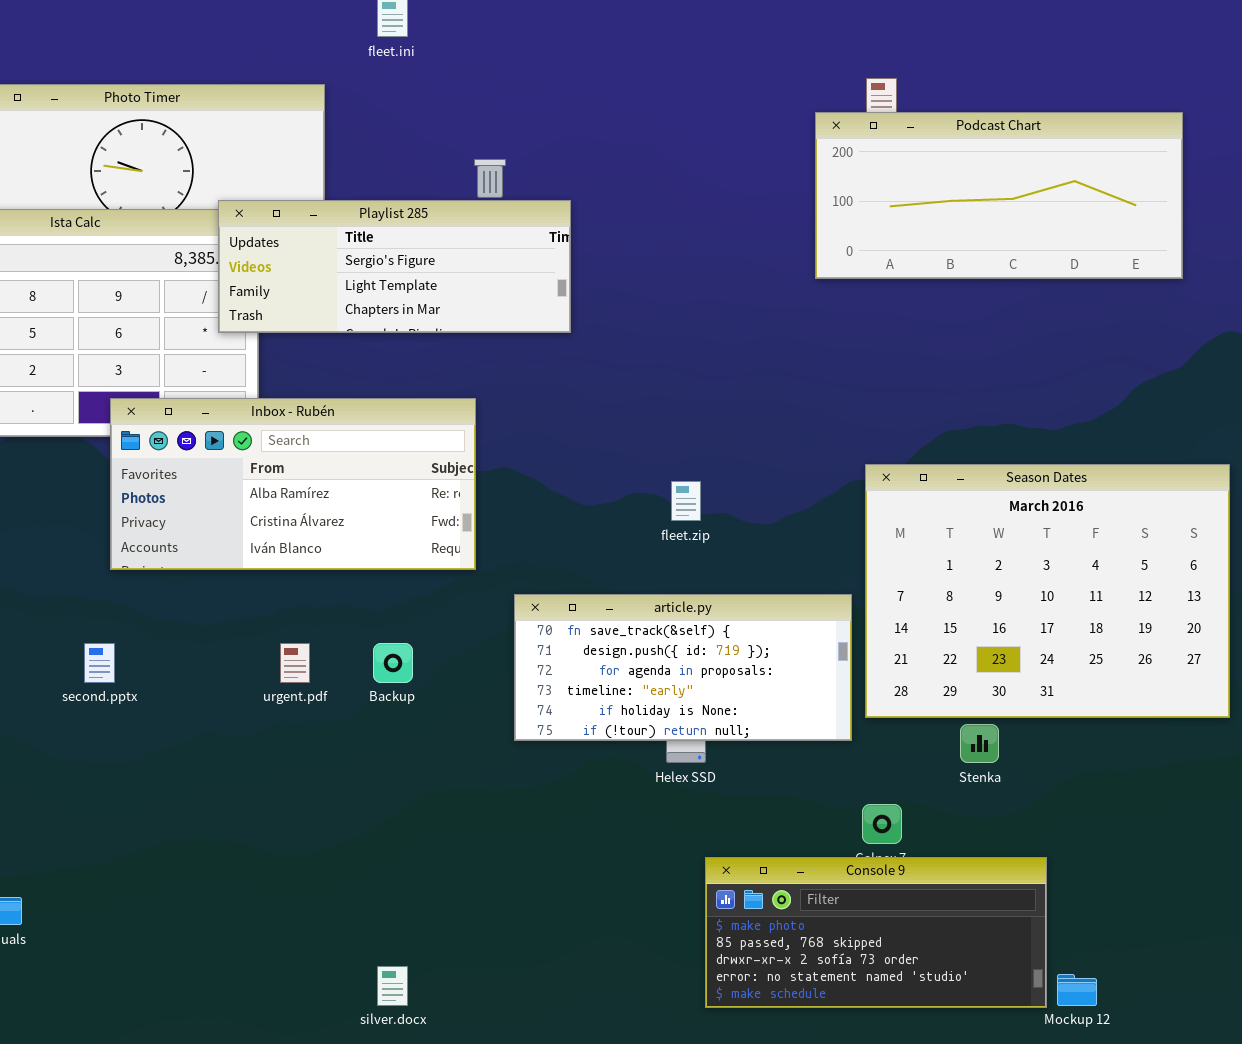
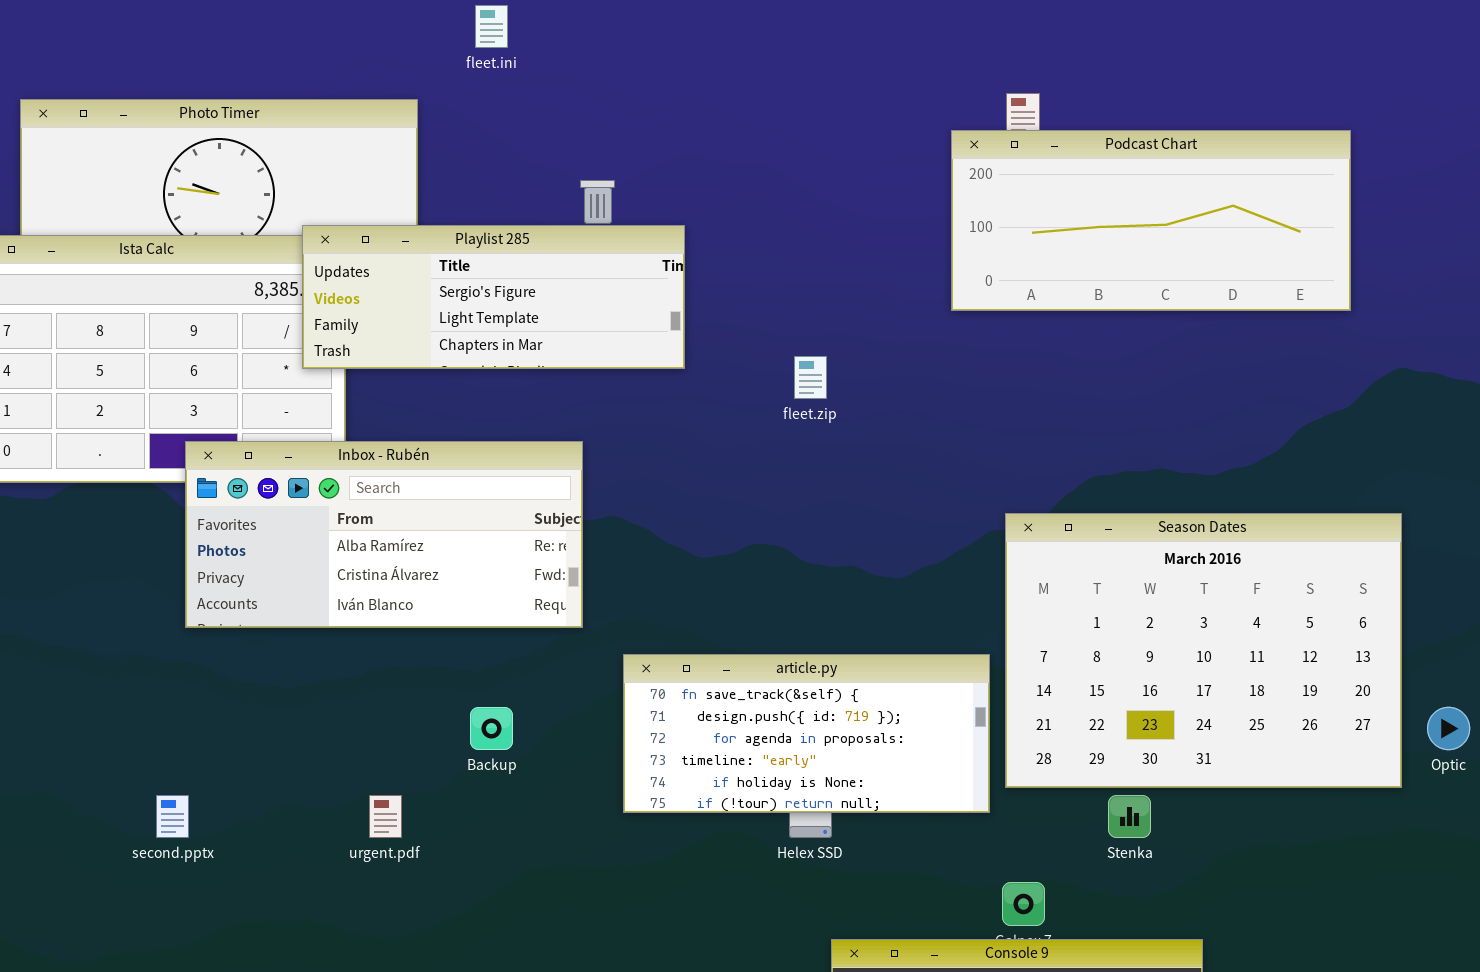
fleet.zip: [671,481,701,521] -> [794,356,827,399], moved
second.pptx: [84,643,115,683] -> [156,795,189,838], moved
urgent.pdf: [280,643,310,683] -> [369,795,402,838], moved

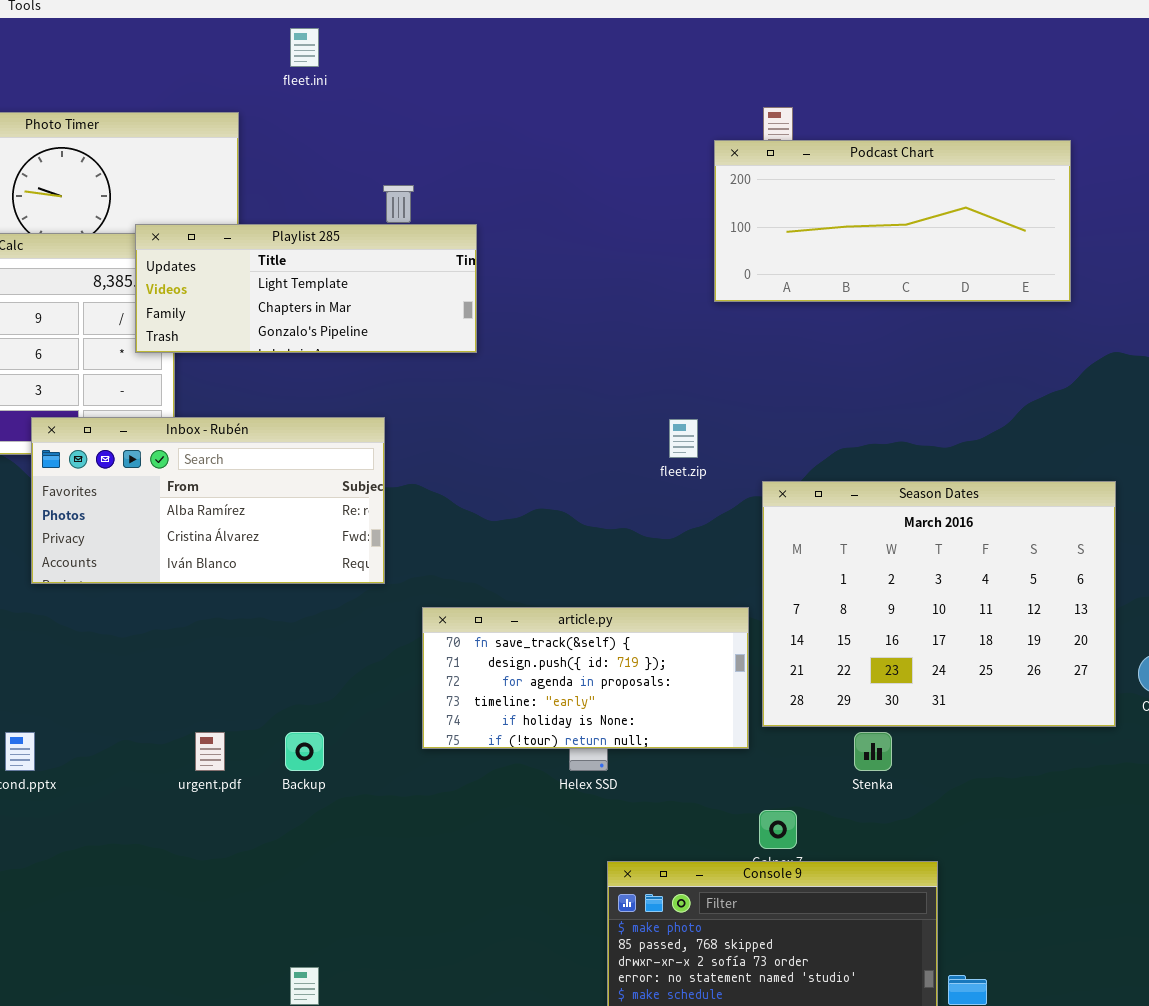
Playlist 285: [302,225,685,369] -> [135,224,477,353], scrolled down 1 row
fleet.zip: [794,356,827,399] -> [669,419,698,458], moved
Backup: [470,707,513,750] -> [285,732,324,771], moved

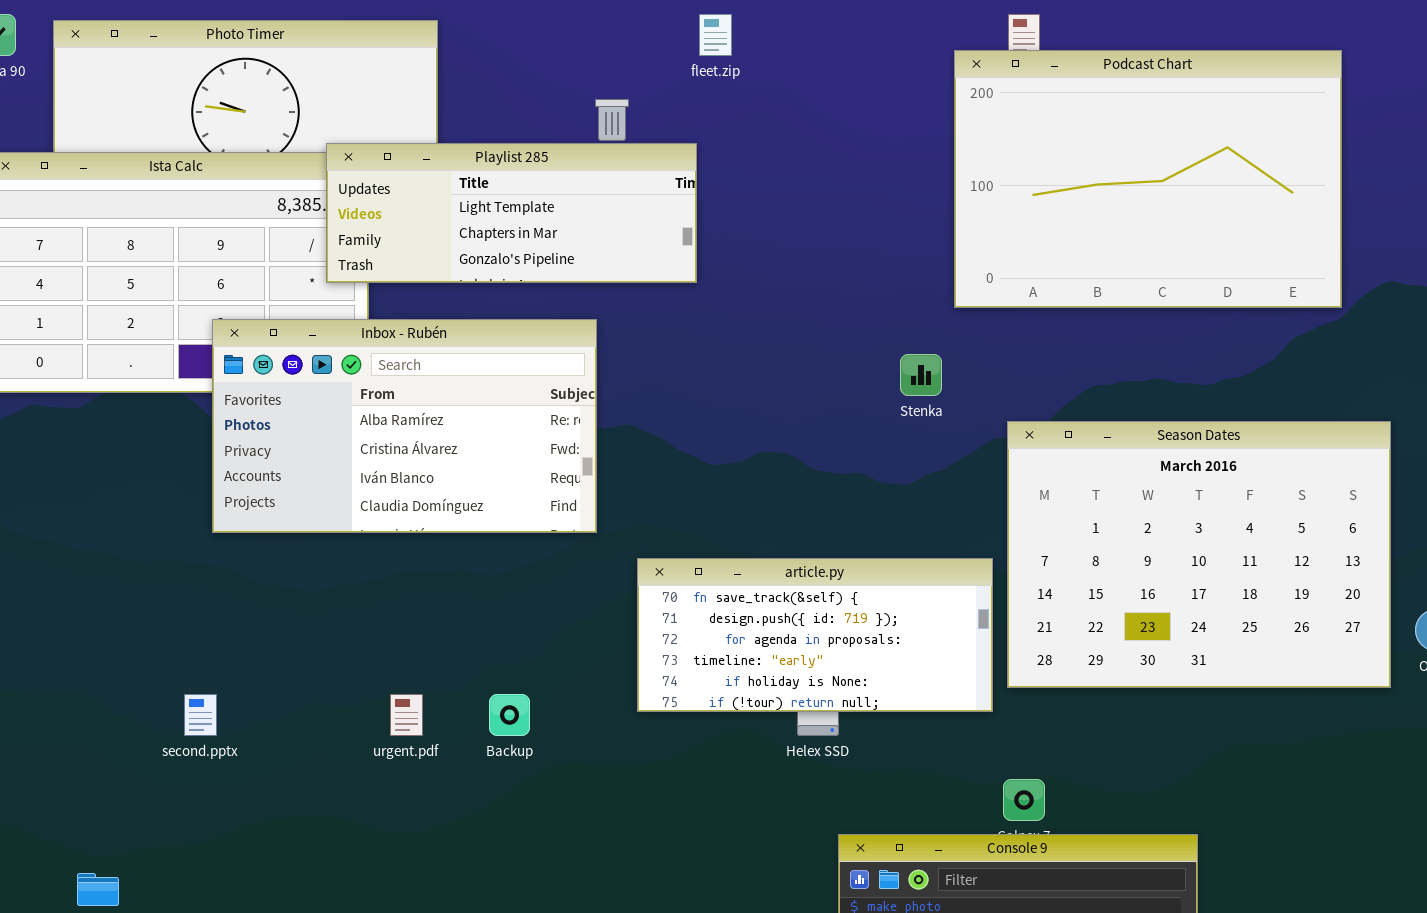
Podcast Chart: [714,140,1071,302] -> [954,50,1342,308], resized
Inbox - Rubén: [31,417,385,584] -> [212,319,597,533], resized
fleet.zip: [669,419,698,458] -> [699,14,732,56], moved
Stenka: [854,732,892,771] -> [900,354,942,396], moved

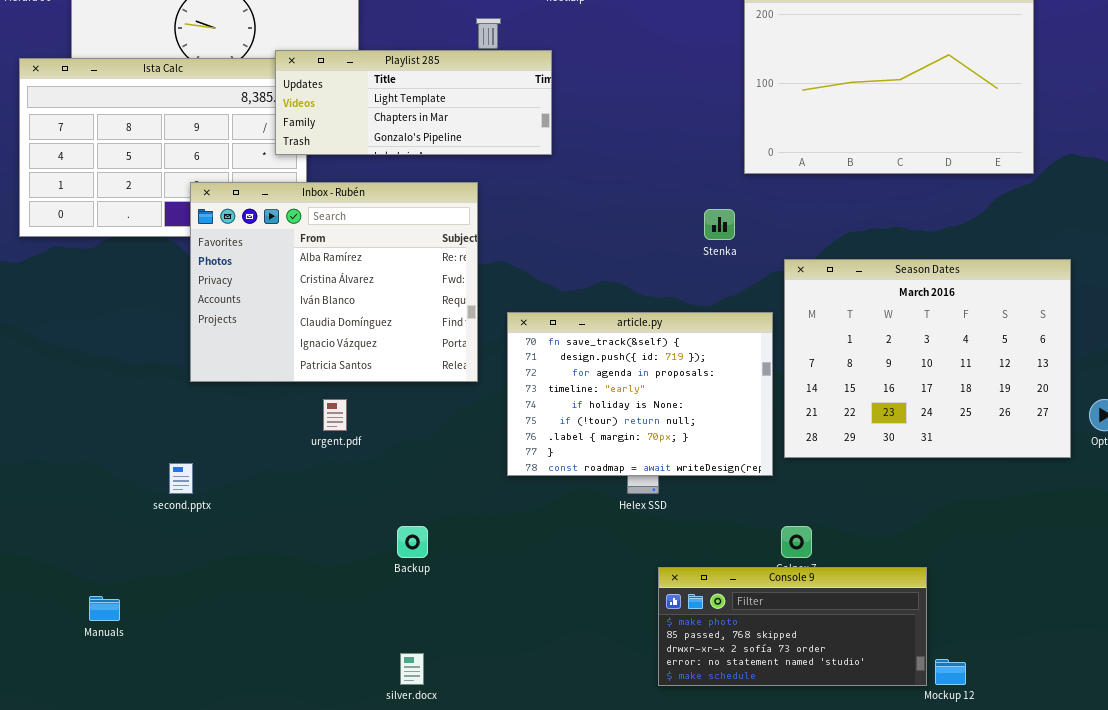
Inbox - Rubén: [212,319,597,533] -> [190,182,478,382], resized
article.py: [637,558,993,712] -> [507,312,773,476], resized
urgent.pdf: [390,694,423,736] -> [323,399,347,431], moved
Backup: [489,694,530,736] -> [397,526,428,558], moved

